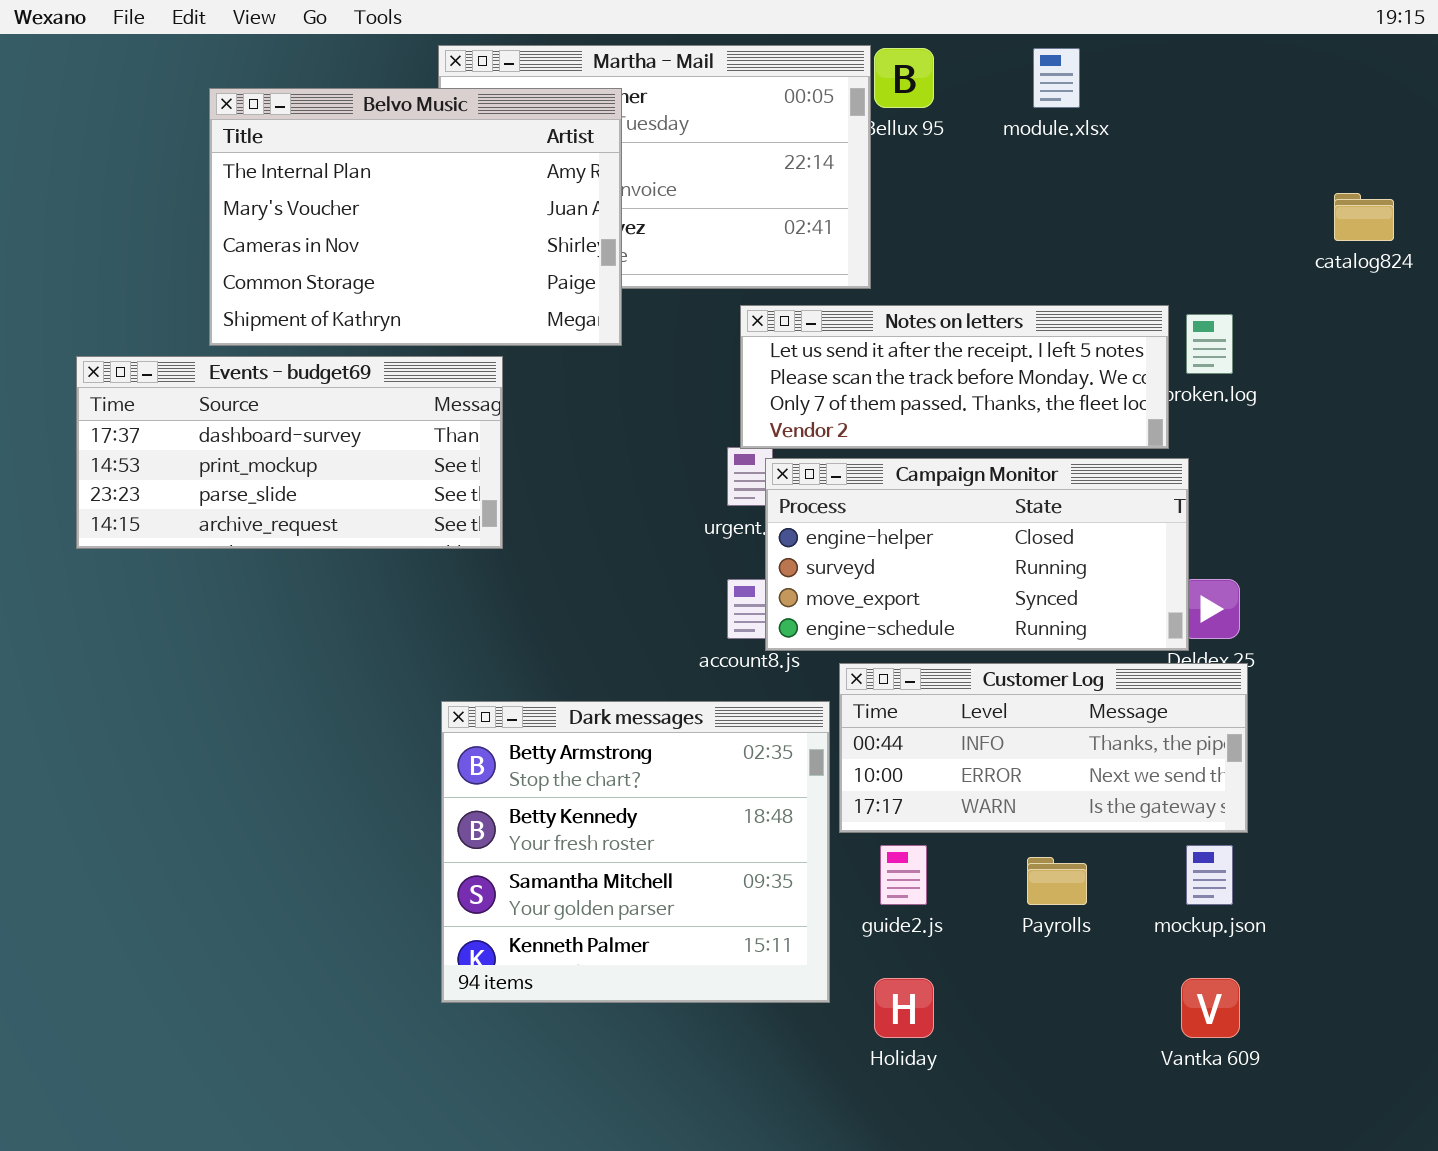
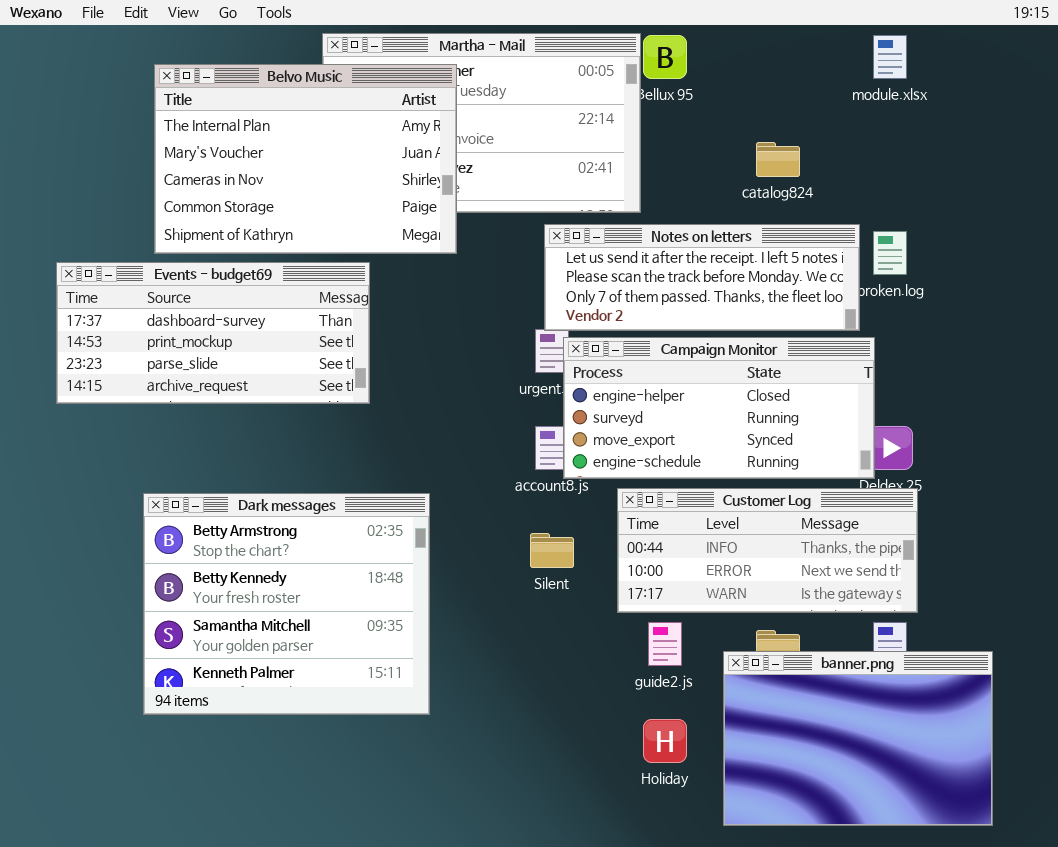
module.xlsx: [1033,48,1080,108] -> [873,35,907,79], moved
catalog824: [1334,193,1394,241] -> [756,142,800,177], moved
Dark messages: [441,701,830,1003] -> [143,493,430,715], moved
banner.png: none -> [723,651,993,826], opened

